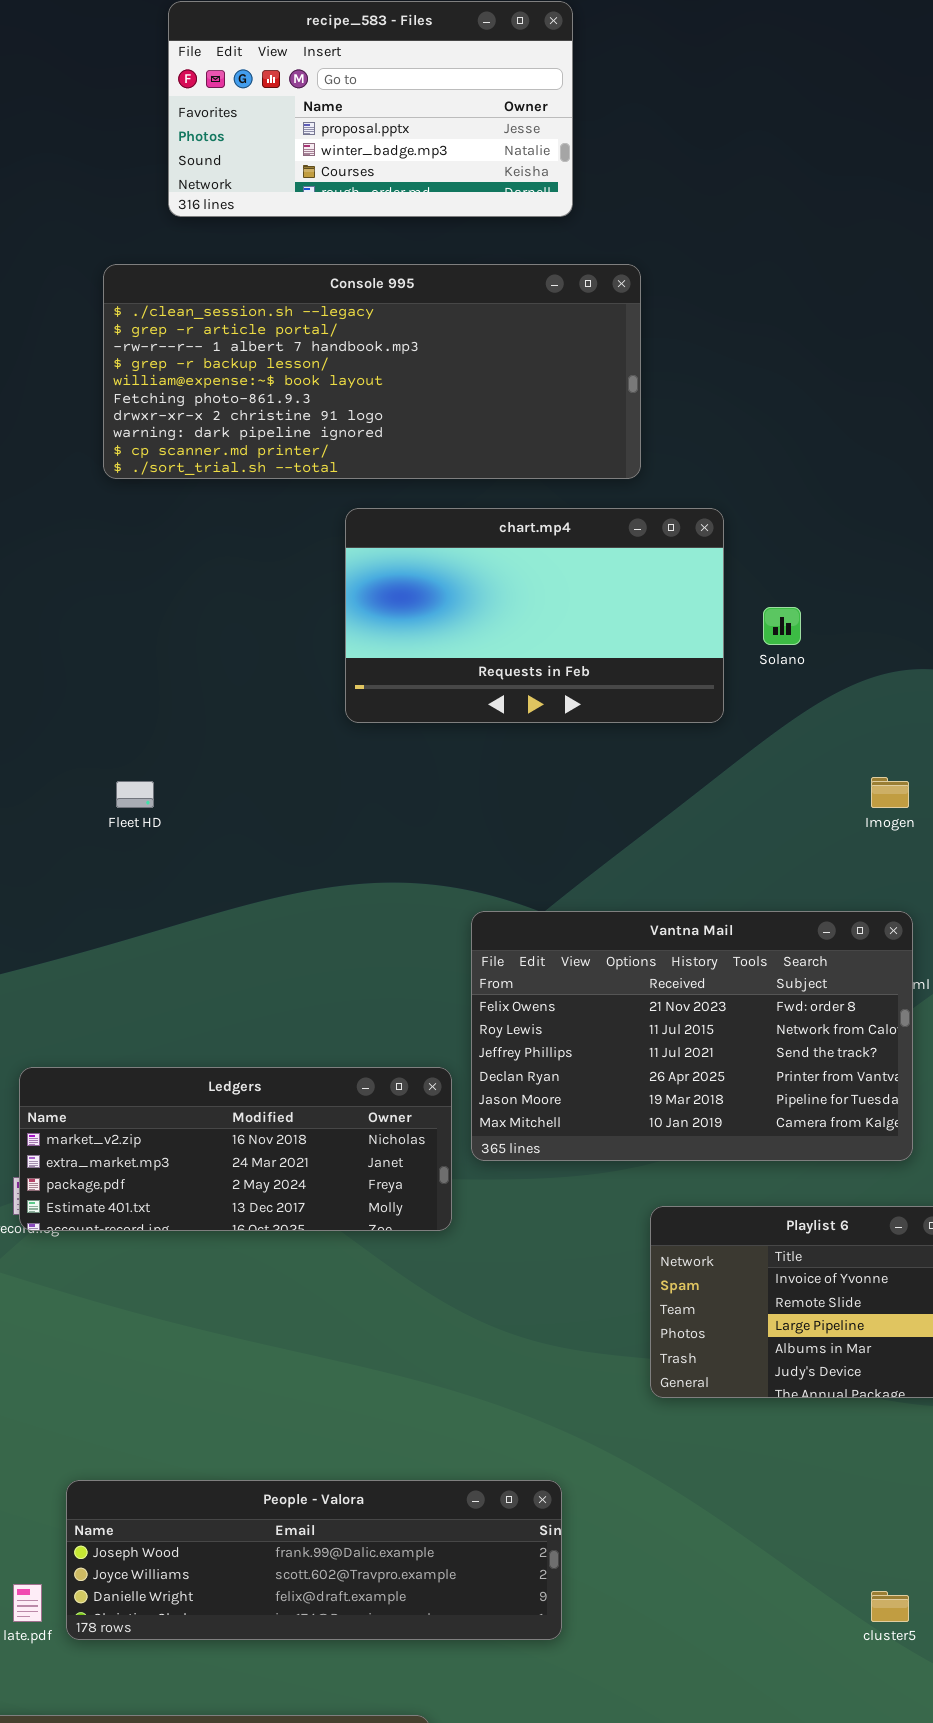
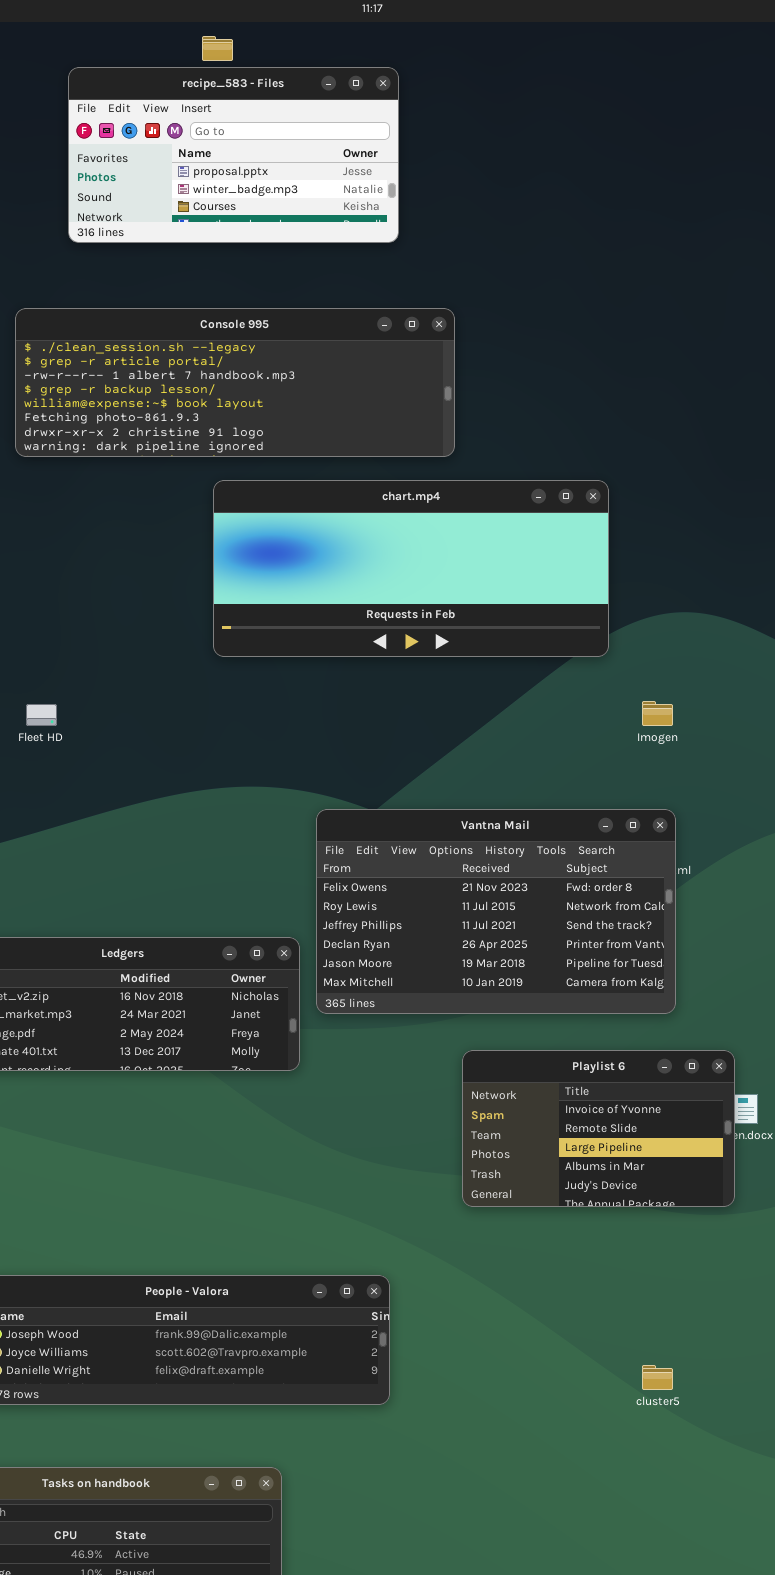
Console 995: [103,264,641,479] -> [15,308,455,457], resized
chart.mp4: [345,508,724,723] -> [213,480,609,657], resized

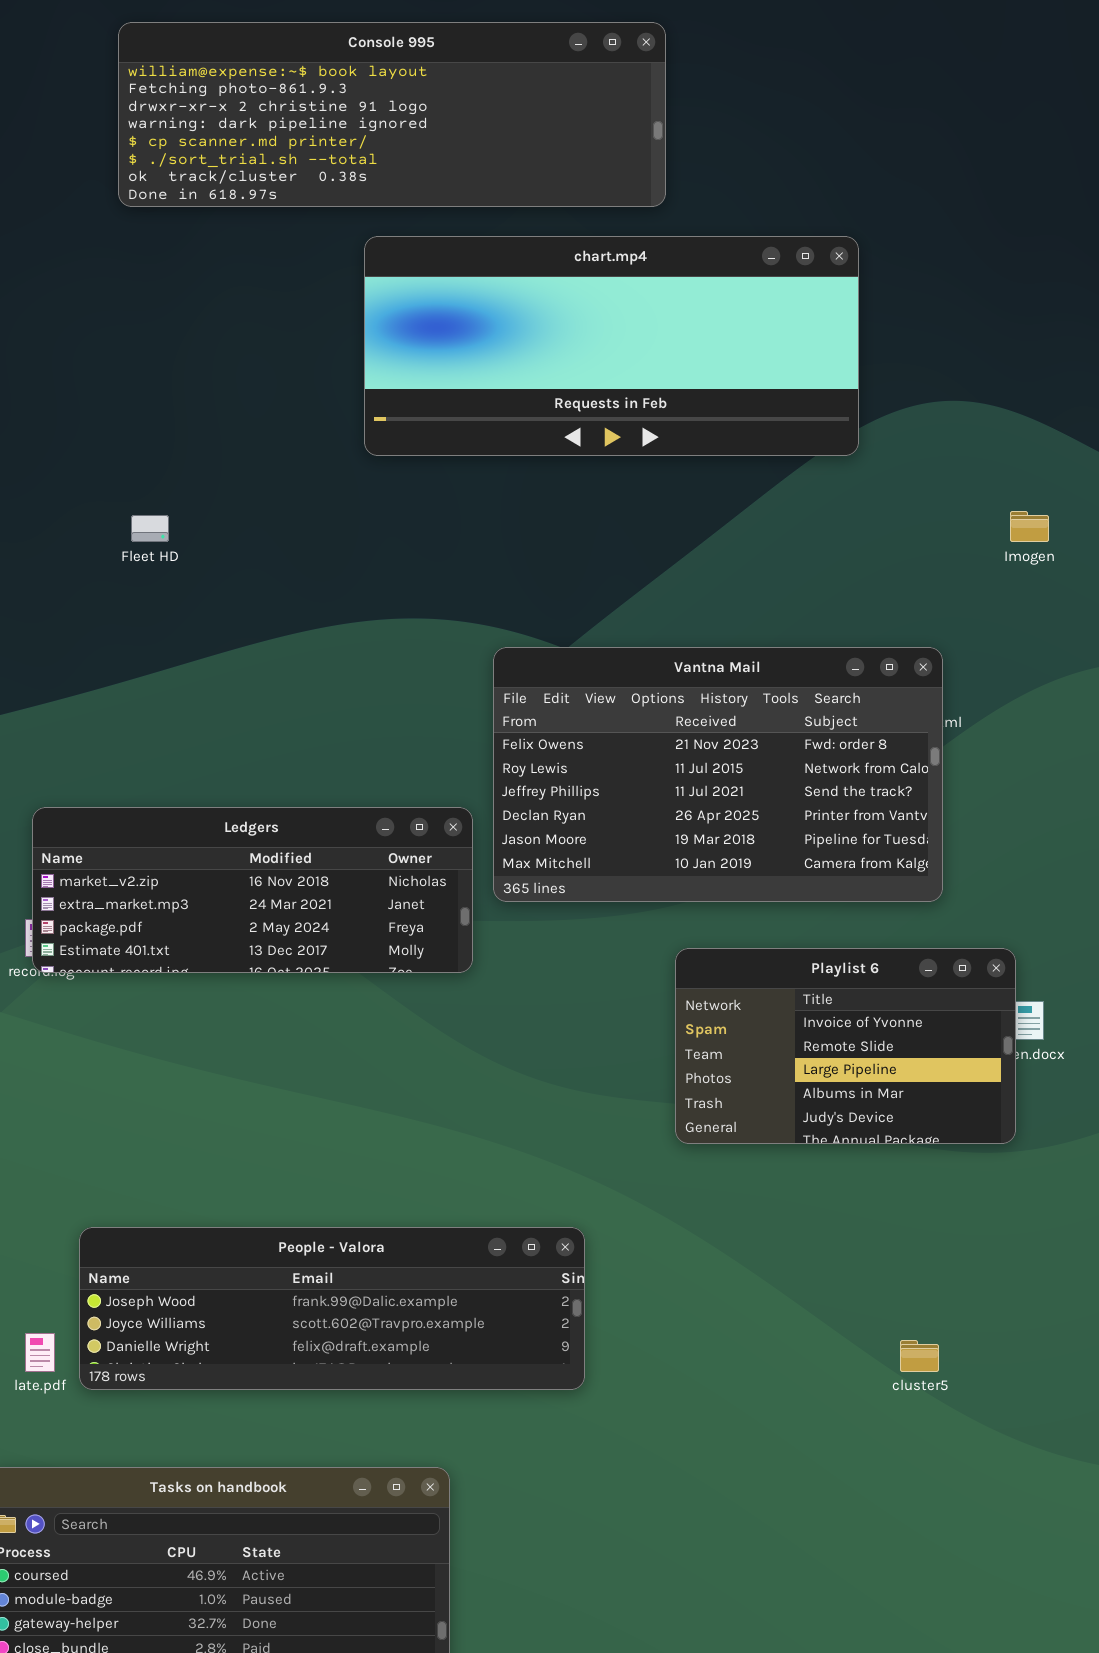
Console 995: [15,308,455,457] -> [118,22,666,207], scrolled down 4 rows
Imogen: [642,701,673,726] -> [1010,511,1049,542], moved

